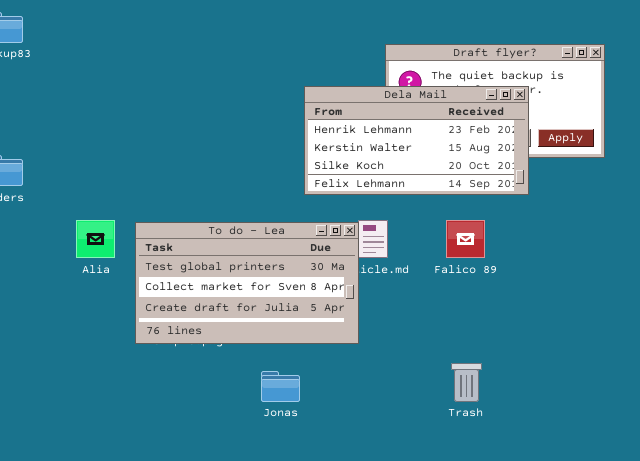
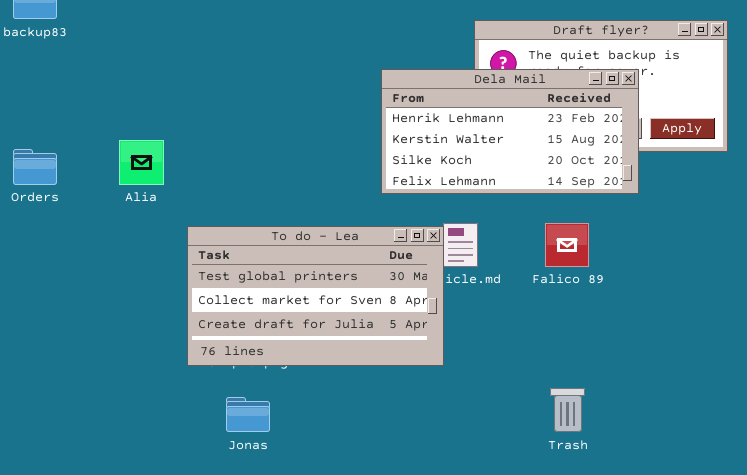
Alia: [76,220,115,258] -> [119,140,164,185], moved
Jonas: [261,371,300,402] -> [226,397,270,432], moved

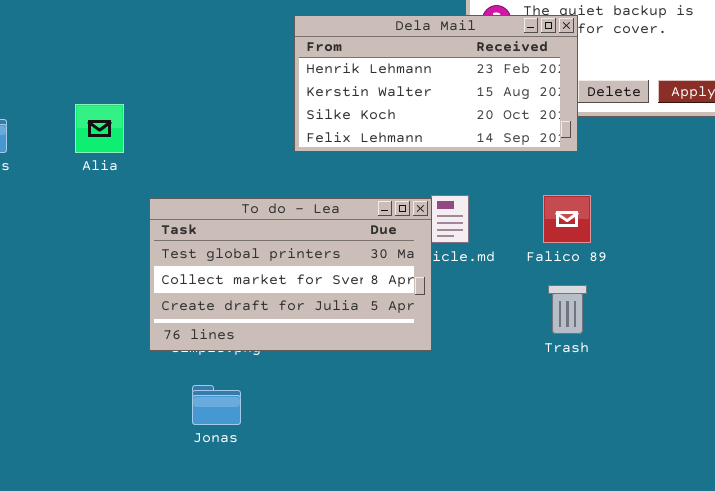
Dela Mail: [381,69,639,194] -> [294,15,578,152], moved
Trash: [550,388,585,432] -> [548,285,587,334], moved

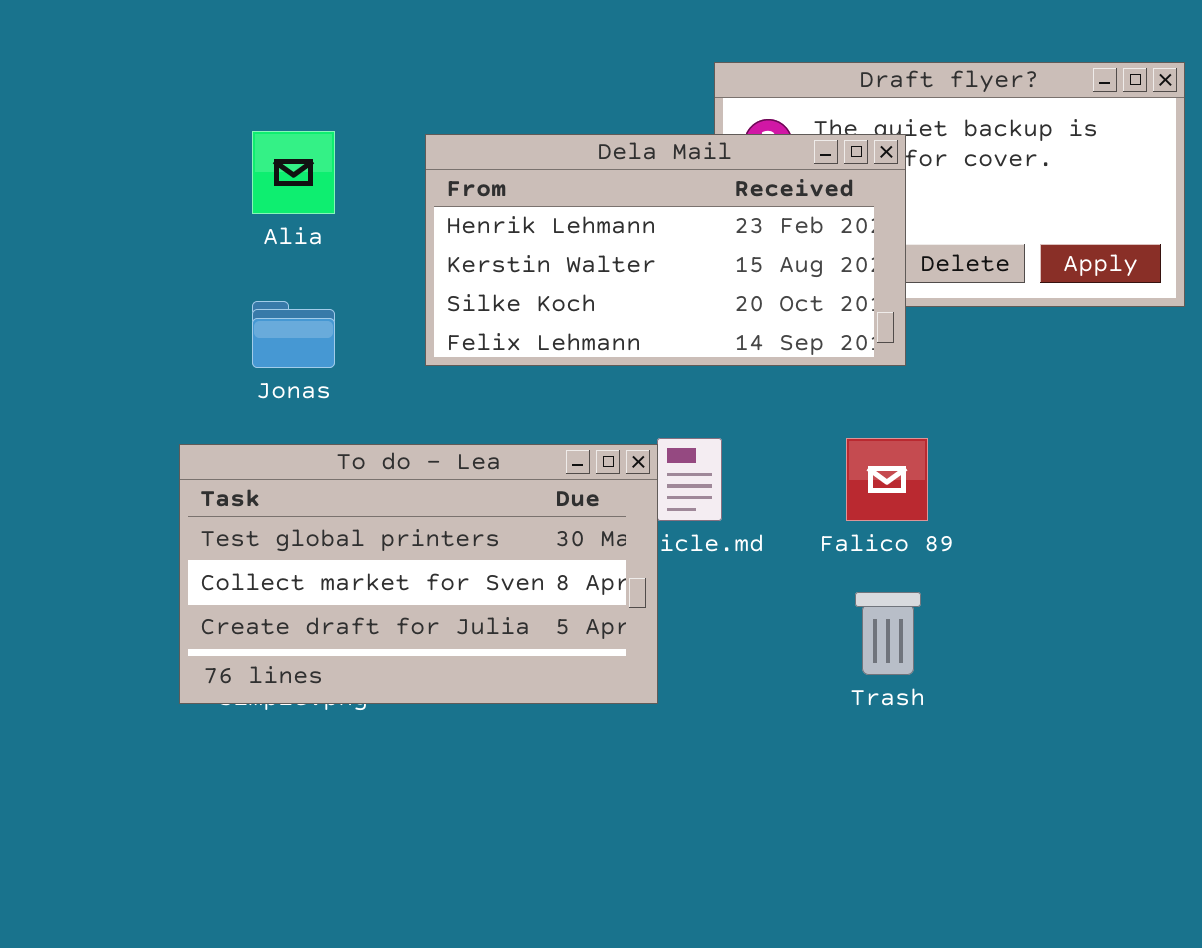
Alia: [75,104,124,153] -> [252,131,335,214], moved
Jonas: [192,385,241,425] -> [252,301,335,368], moved

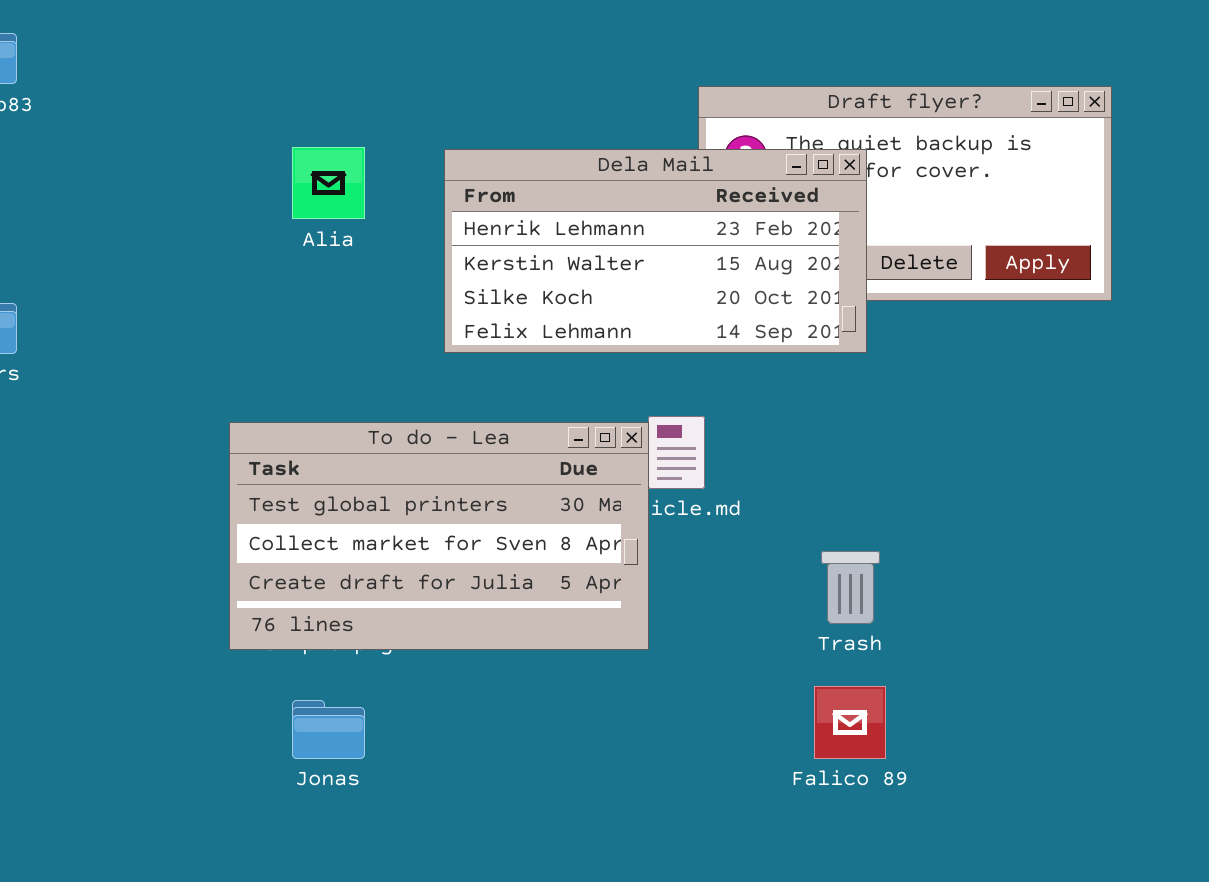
Jonas: [252,301,335,368] -> [292,700,365,759], moved
Falico 89: [846,438,928,521] -> [814,686,886,759], moved

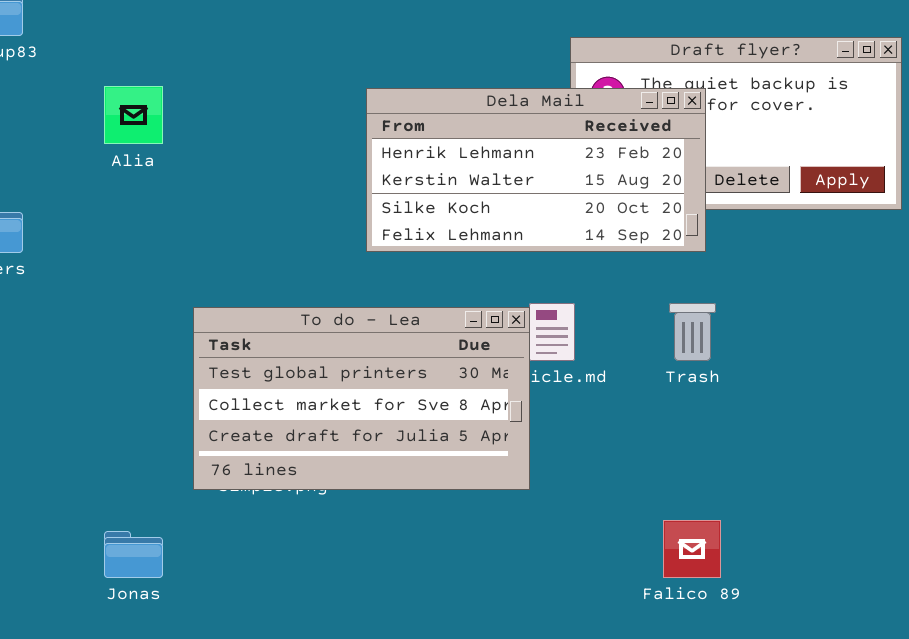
Alia: [292,147,365,219] -> [104,86,163,144], moved
Trash: [821,551,880,624] -> [669,303,716,361], moved
Jonas: [292,700,365,759] -> [104,531,163,578], moved

